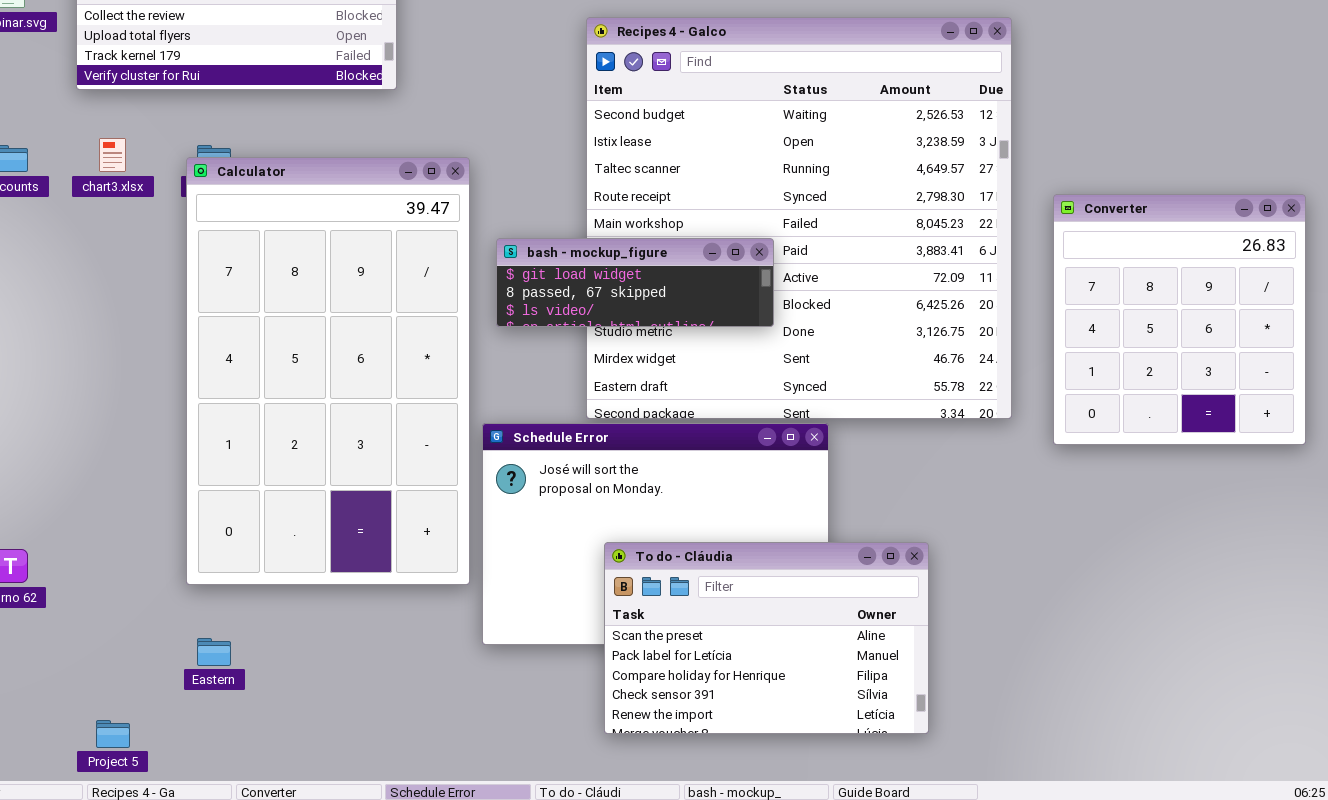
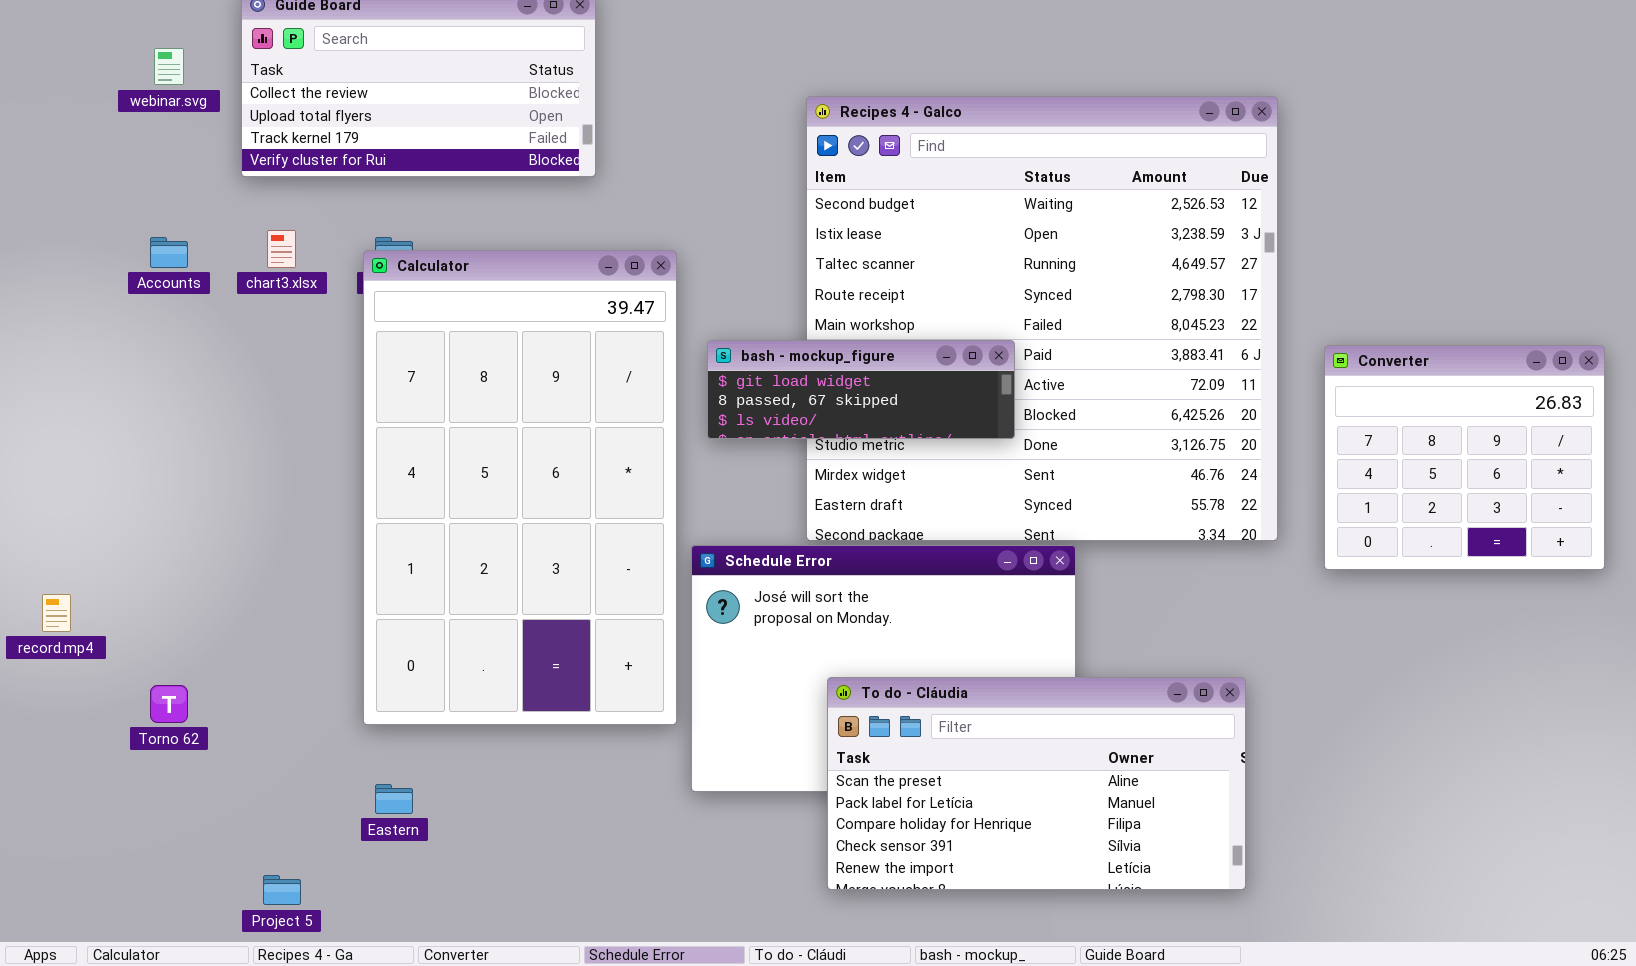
Converter: [1053,194,1306,445] -> [1324,345,1605,570], resized
To do - Cláudia: [604,542,929,734] -> [827,677,1246,890], resized

